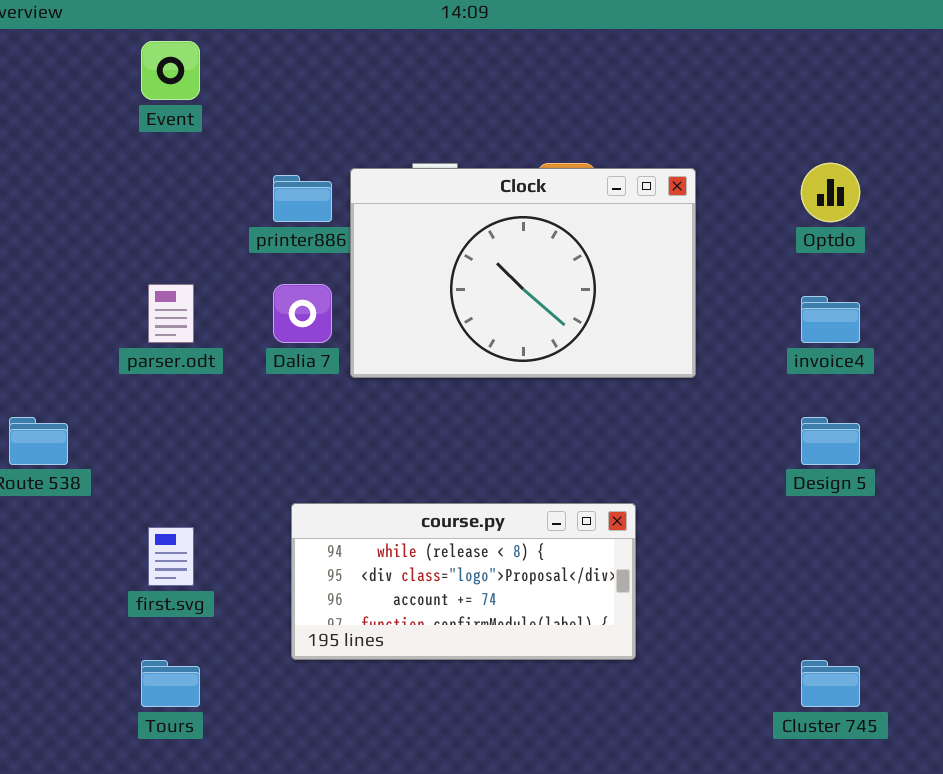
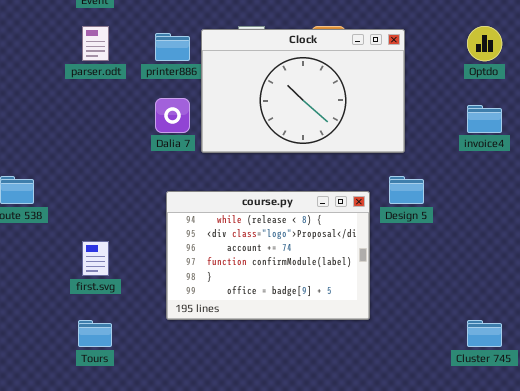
parser.odt: [148,284,194,343] -> [82,26,109,61], moved
Design 5: [801,417,860,465] -> [389,176,424,204], moved
course.py: [291,503,636,660] -> [166,191,370,320], resized

